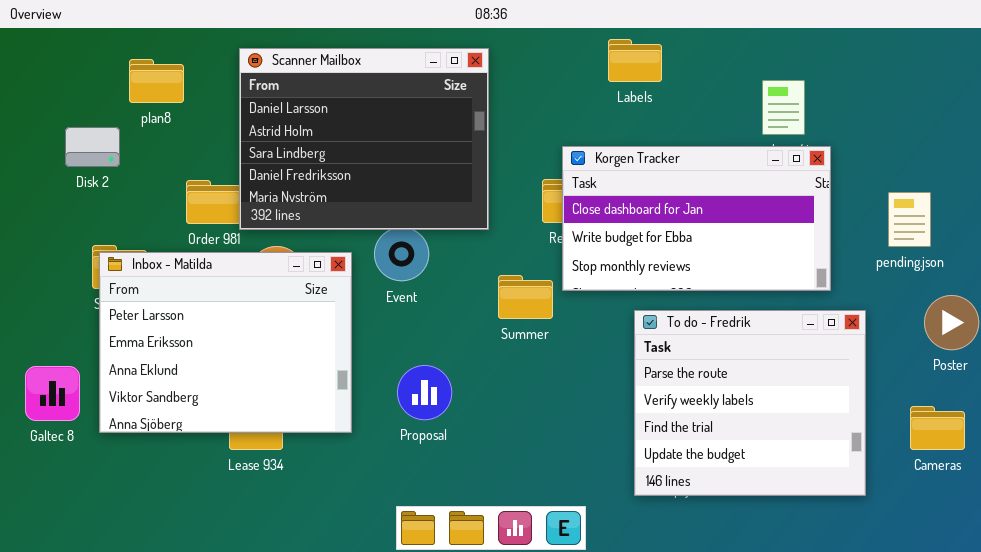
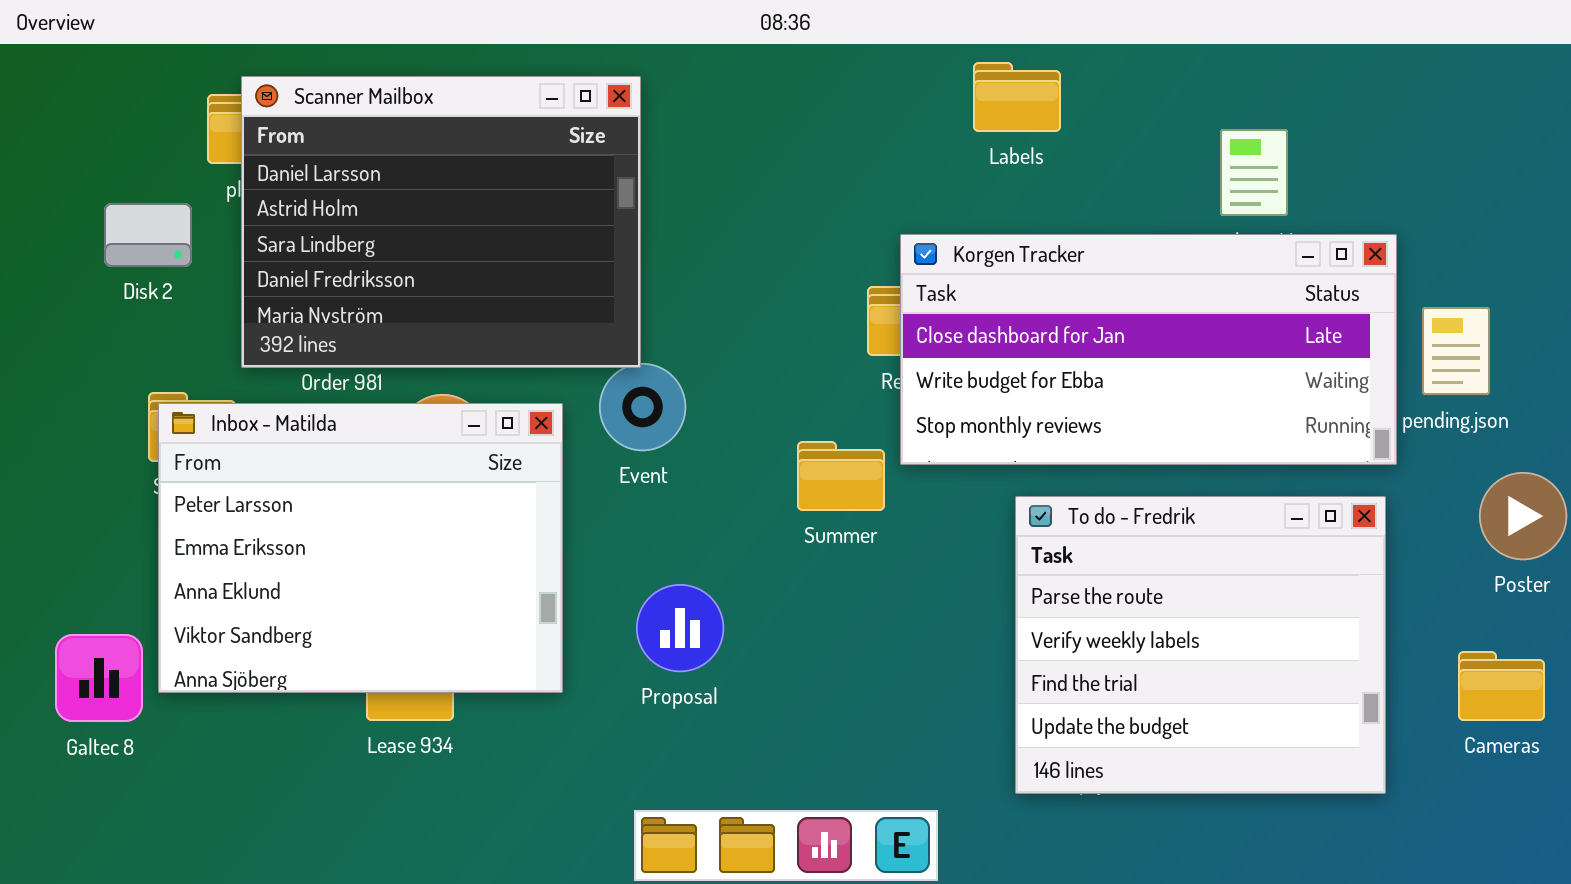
Scanner Mailbox: [239,48,489,230] -> [241,76,641,368], moved
Korgen Tracker: [562,146,831,291] -> [900,234,1397,465], resized
Galtec 8: [25,366,80,421] -> [55,634,143,722], moved

